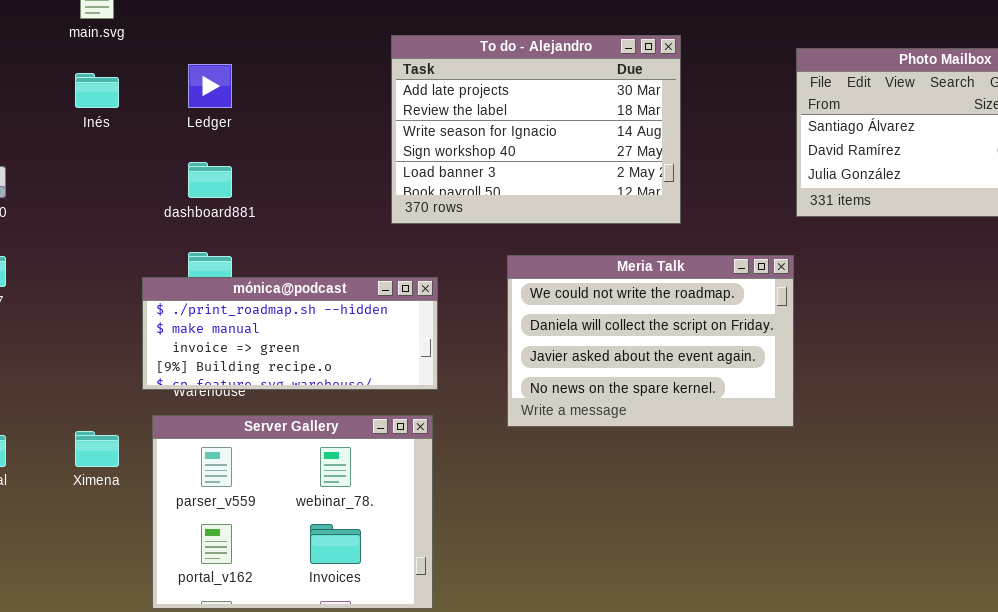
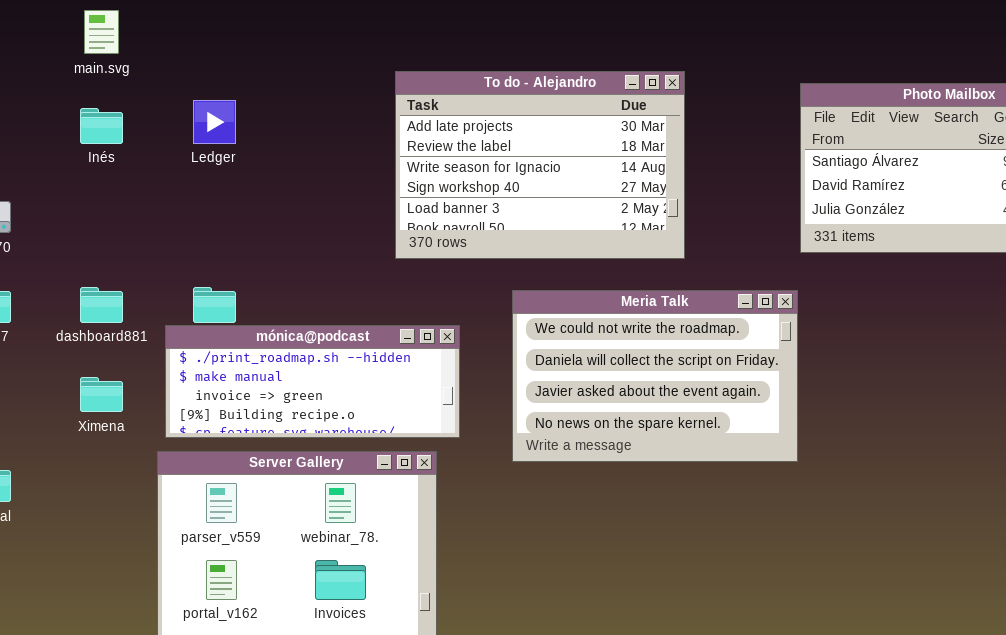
dashboard881: [188,162,232,198] -> [80,287,123,323], moved
mónica@podcast: [142,277,438,390] -> [165,325,460,438], moved
Ximena: [75,431,119,467] -> [80,377,123,412], moved

